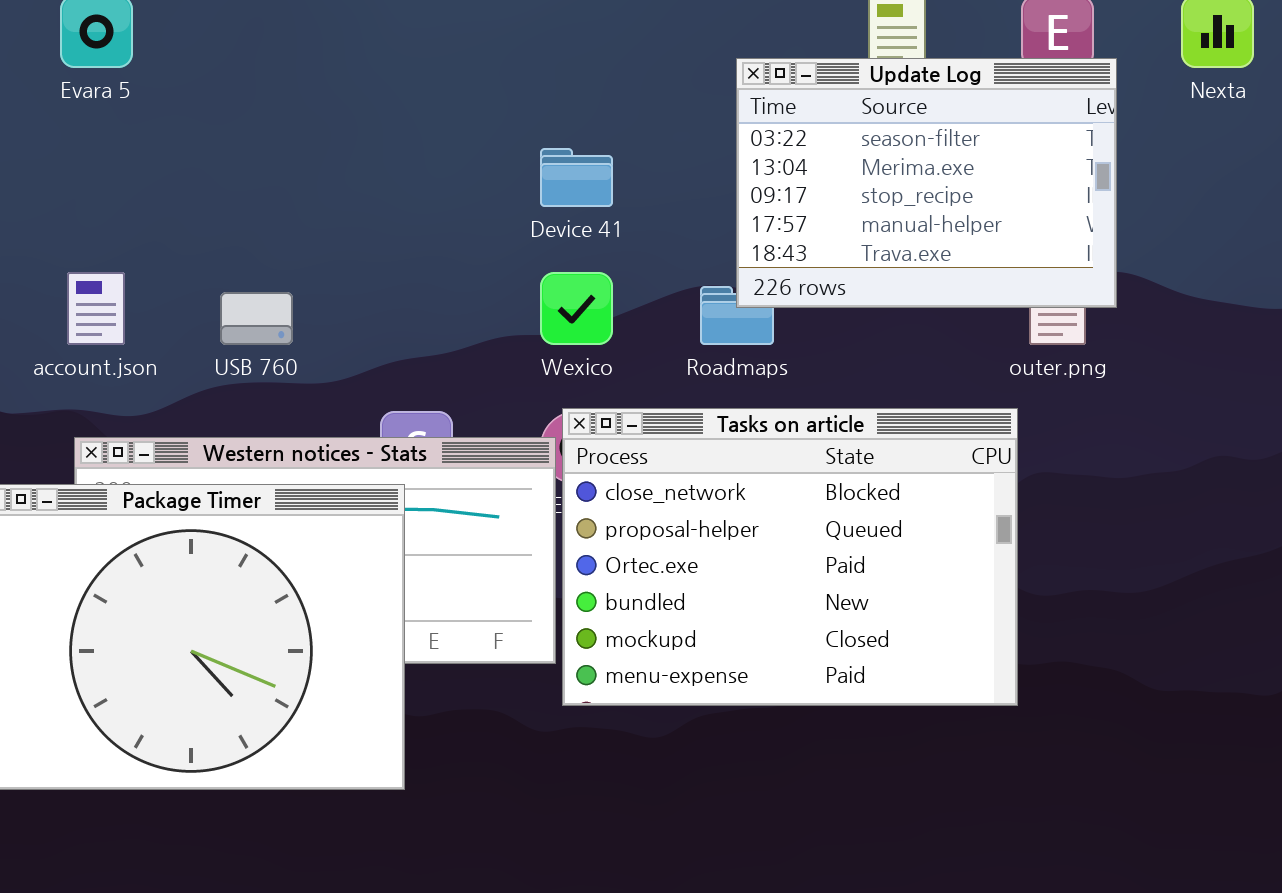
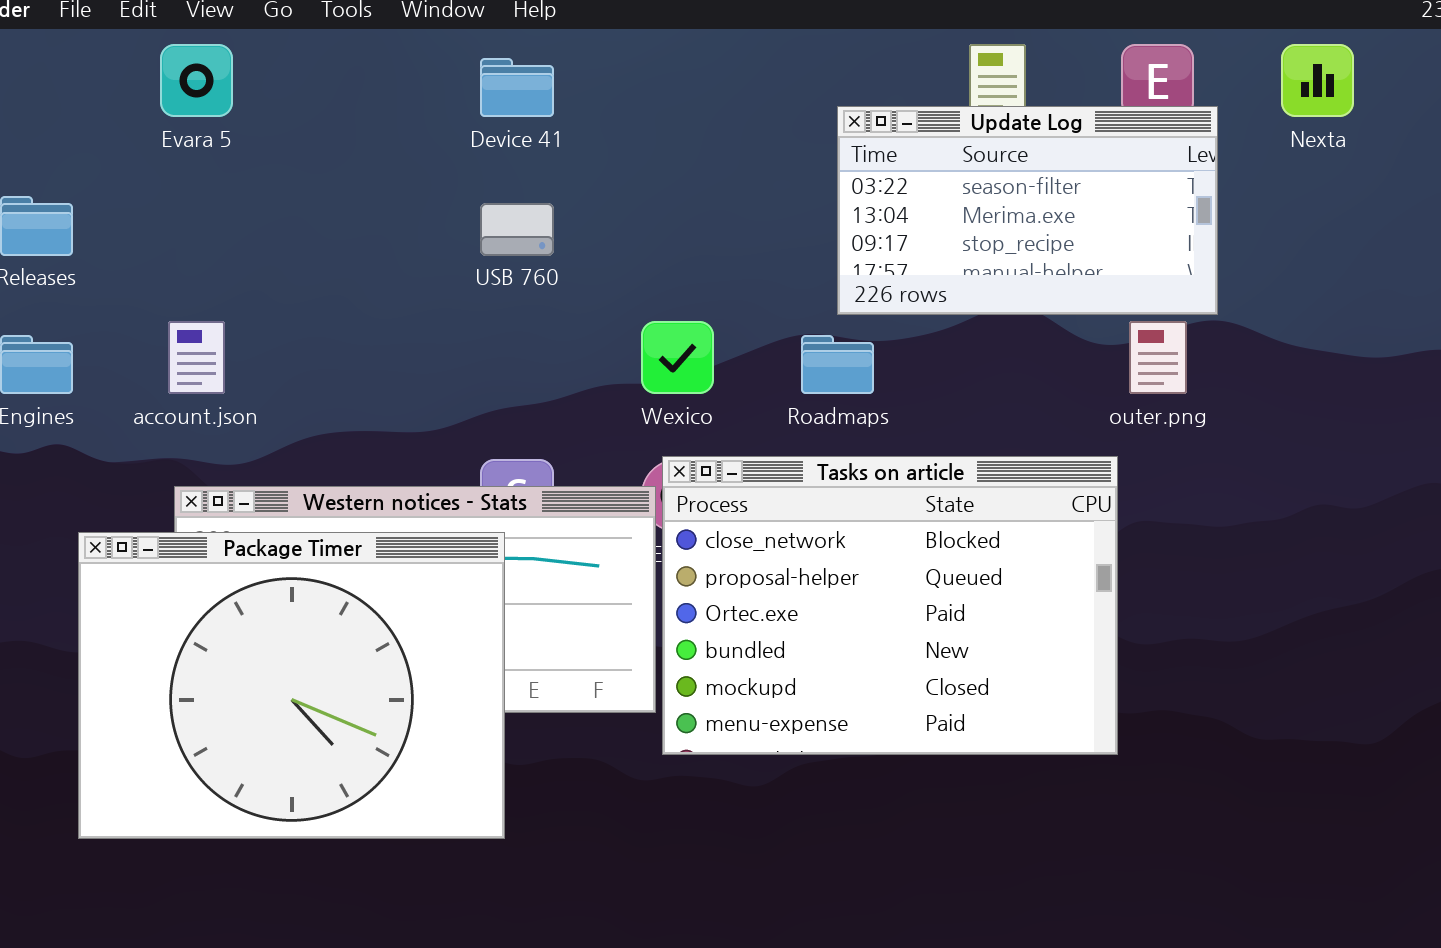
Update Log: [736,58,1117,308] -> [837,106,1218,315], resized
Device 41: [540,148,613,207] -> [480,58,554,117], moved
USB 760: [220,292,293,345] -> [480,203,554,256], moved

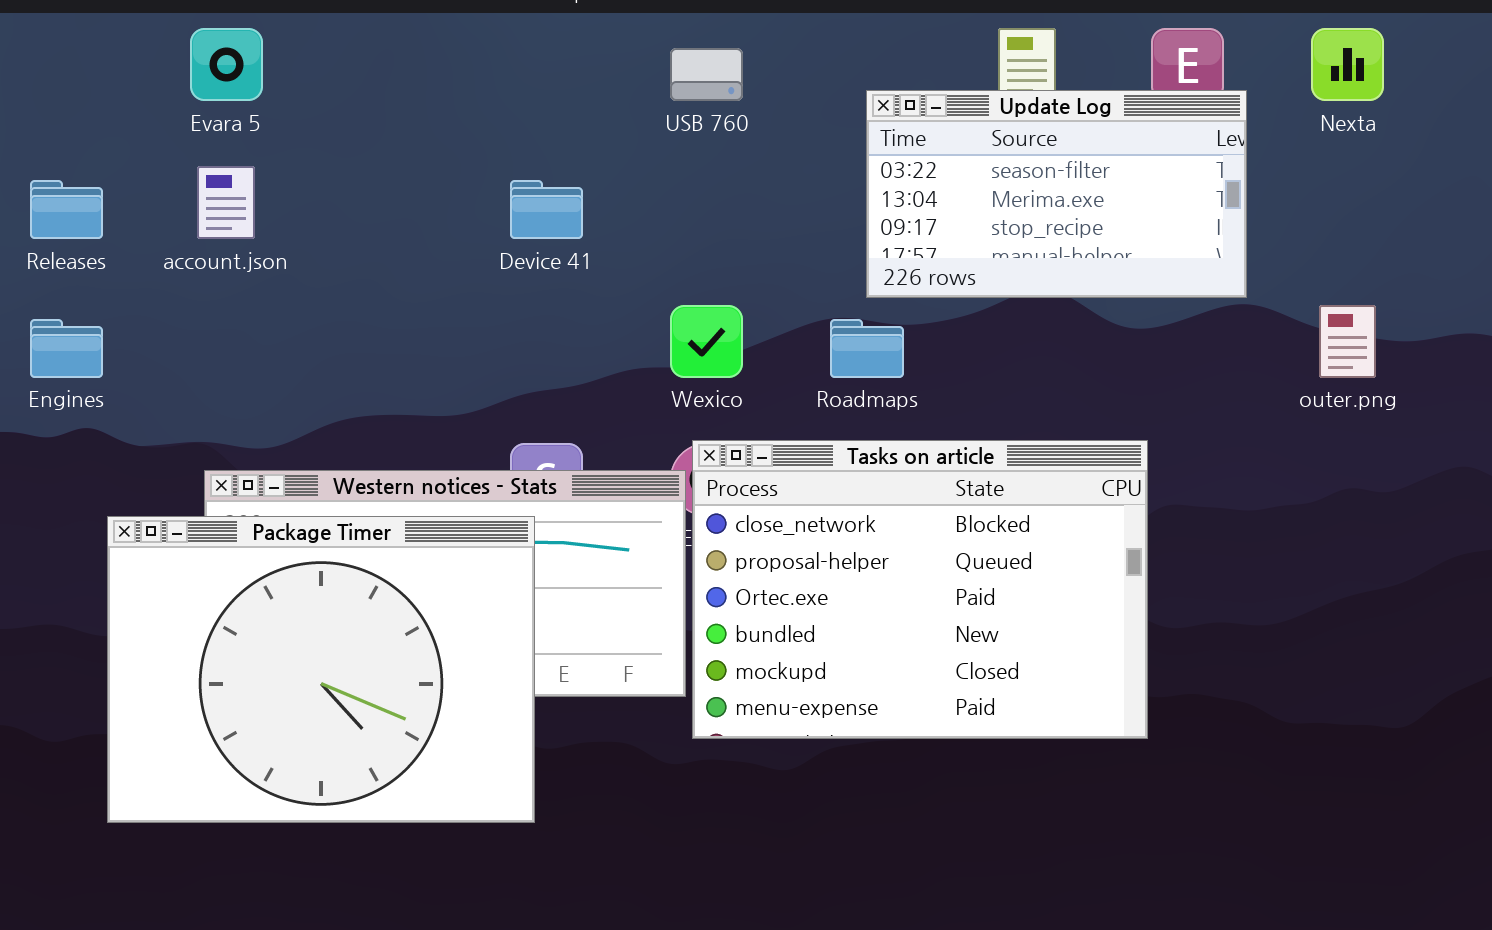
Device 41: [480,58,554,117] -> [510,180,583,239], moved
USB 760: [480,203,554,256] -> [670,48,743,101], moved
account.json: [168,321,225,394] -> [197,166,255,239], moved
outer.png: [1129,321,1187,394] -> [1319,305,1376,378], moved

